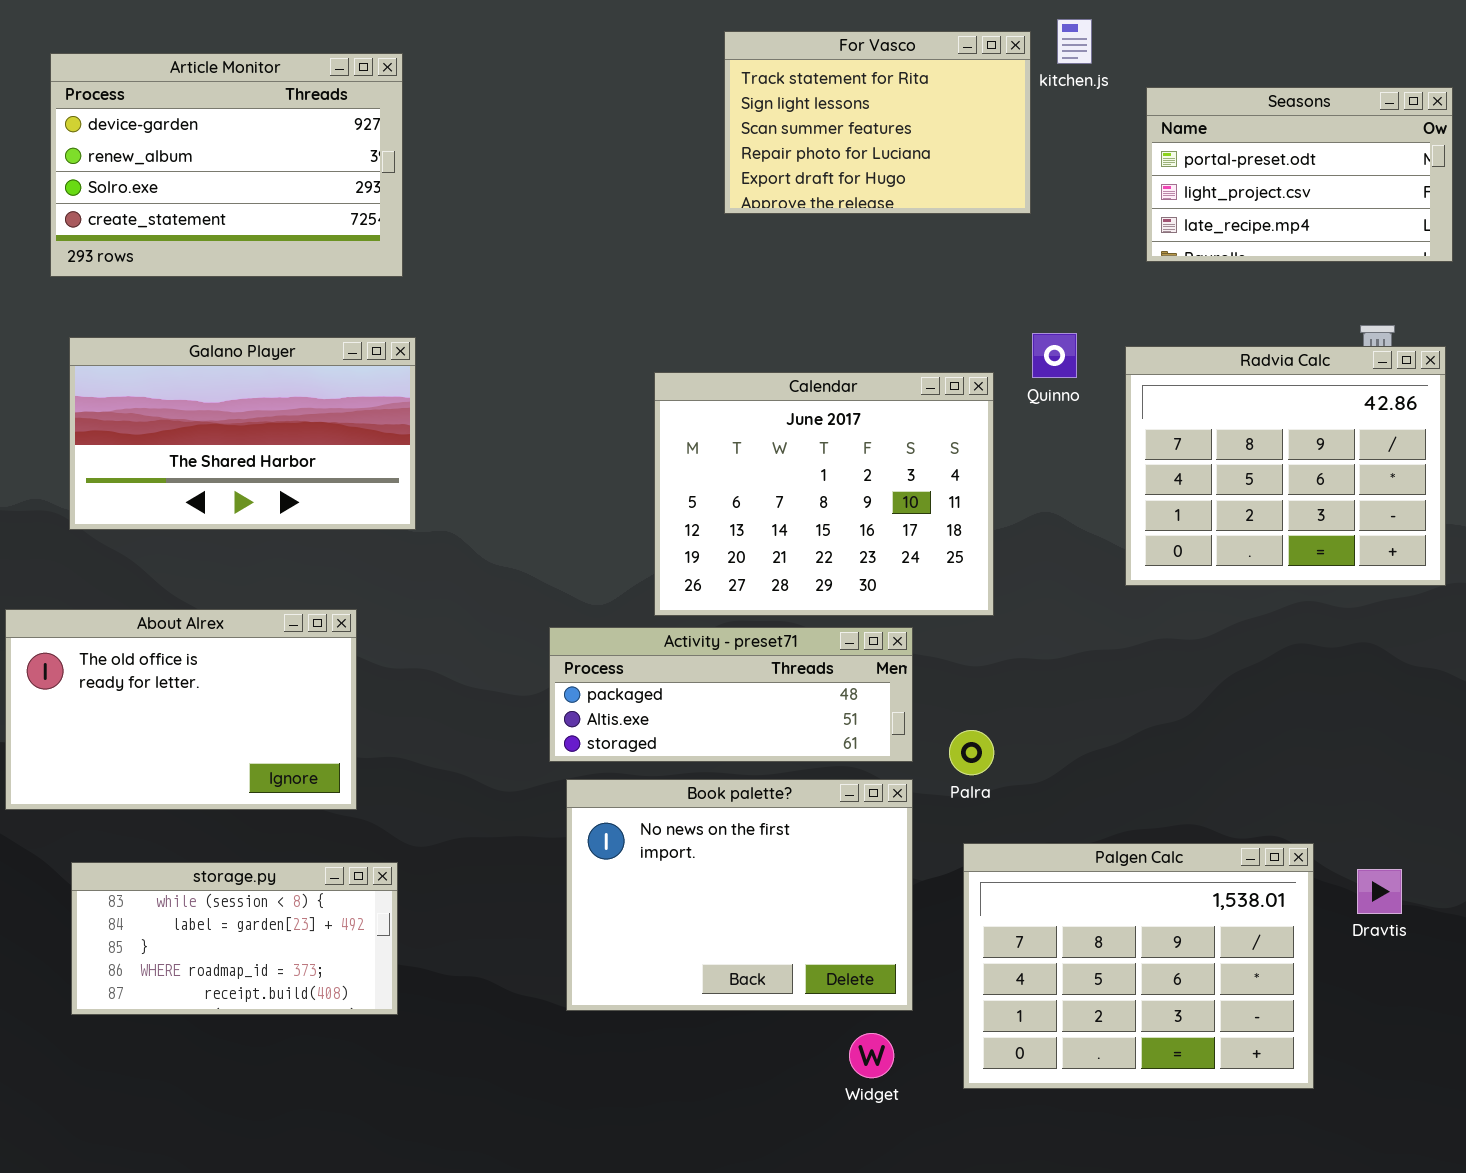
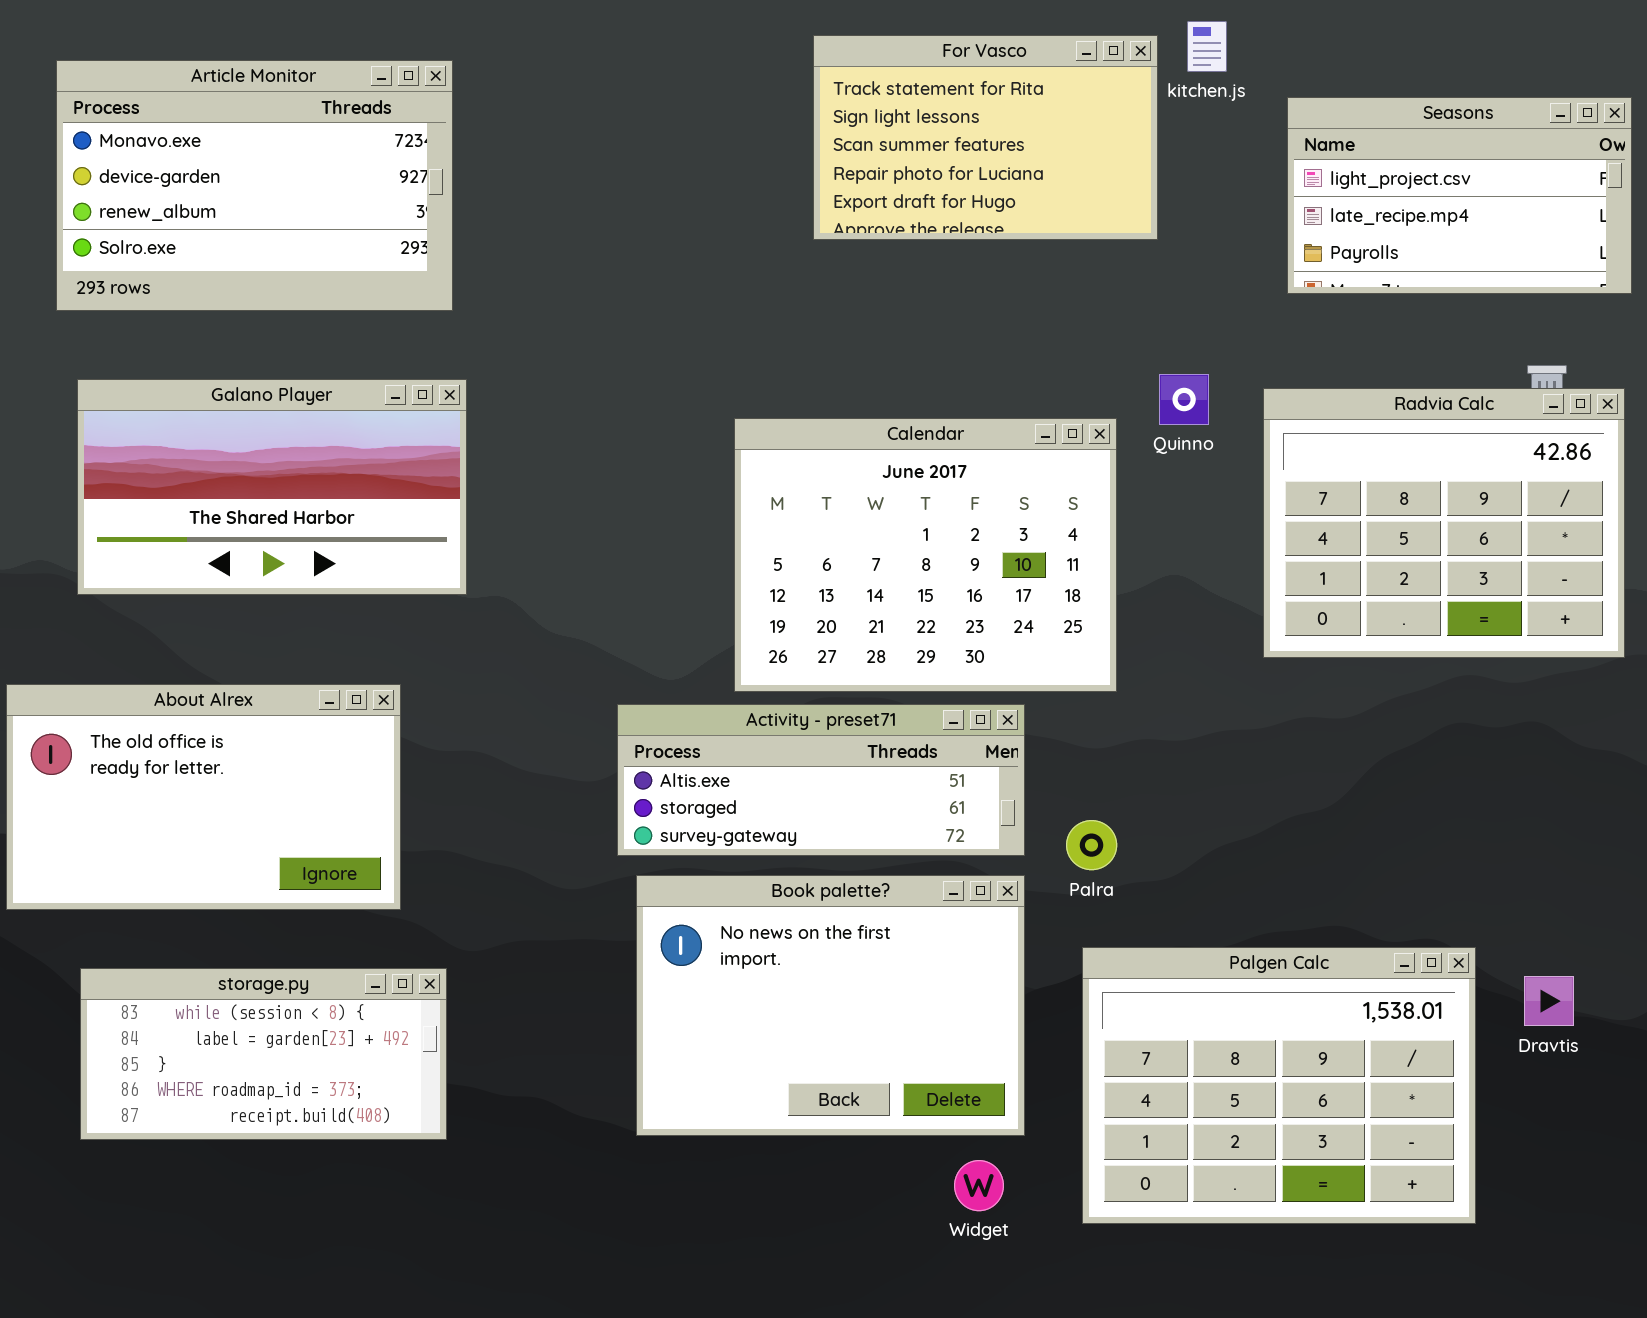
Article Monitor: [50,53,403,277] -> [56,60,453,311], scrolled up 1 row
Seasons: [1146,87,1453,262] -> [1287,97,1632,294], scrolled down 1 row
Activity - preset71: [549,627,913,762] -> [617,704,1025,856], scrolled down 1 row

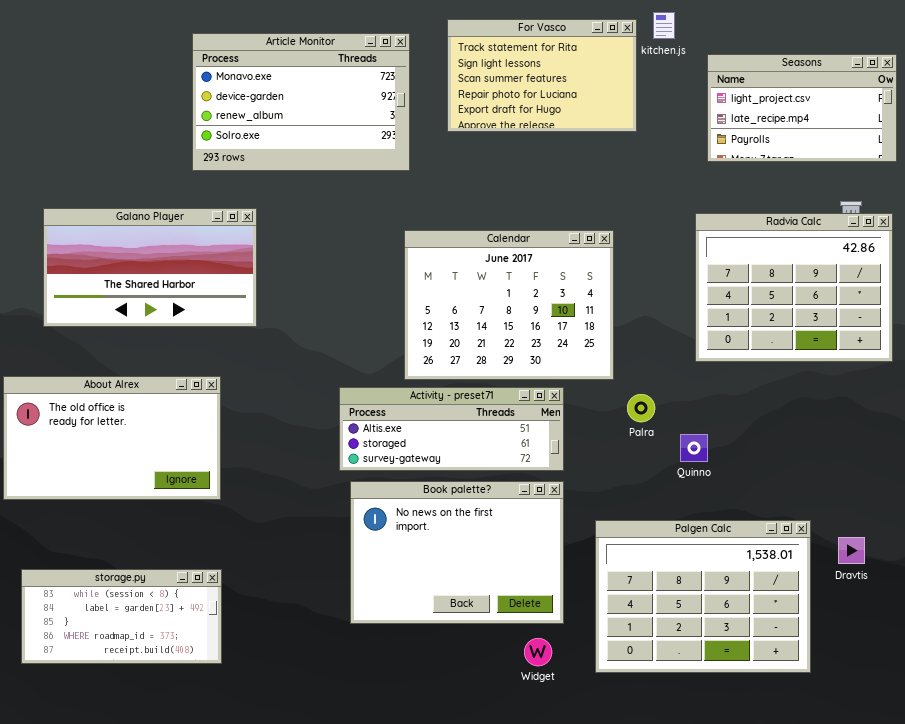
Article Monitor: [56,60,453,311] -> [192,33,410,171], moved
Quinno: [1159,374,1209,425] -> [680,434,708,462], moved
Palra: [1066,820,1117,870] -> [627,394,655,422], moved
storage.py: [80,968,447,1140] -> [21,569,222,664], moved

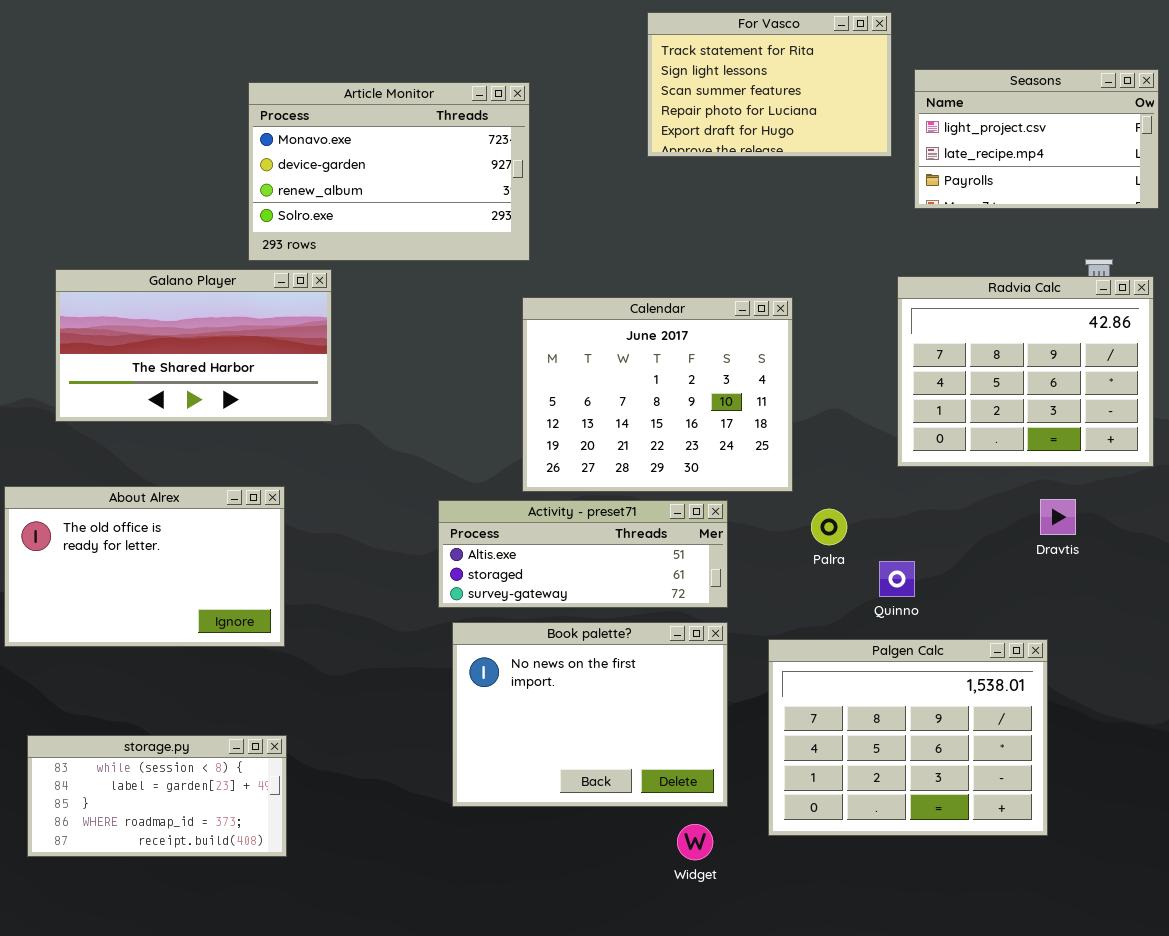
For Vasco: [447,19,637,132] -> [647,12,892,157], moved
Article Monitor: [192,33,410,171] -> [248,82,530,261], moved
Palgen Calc: [595,520,811,673] -> [768,639,1048,836], moved
Dravtis: [838,537,865,564] -> [1040,499,1076,535], moved

